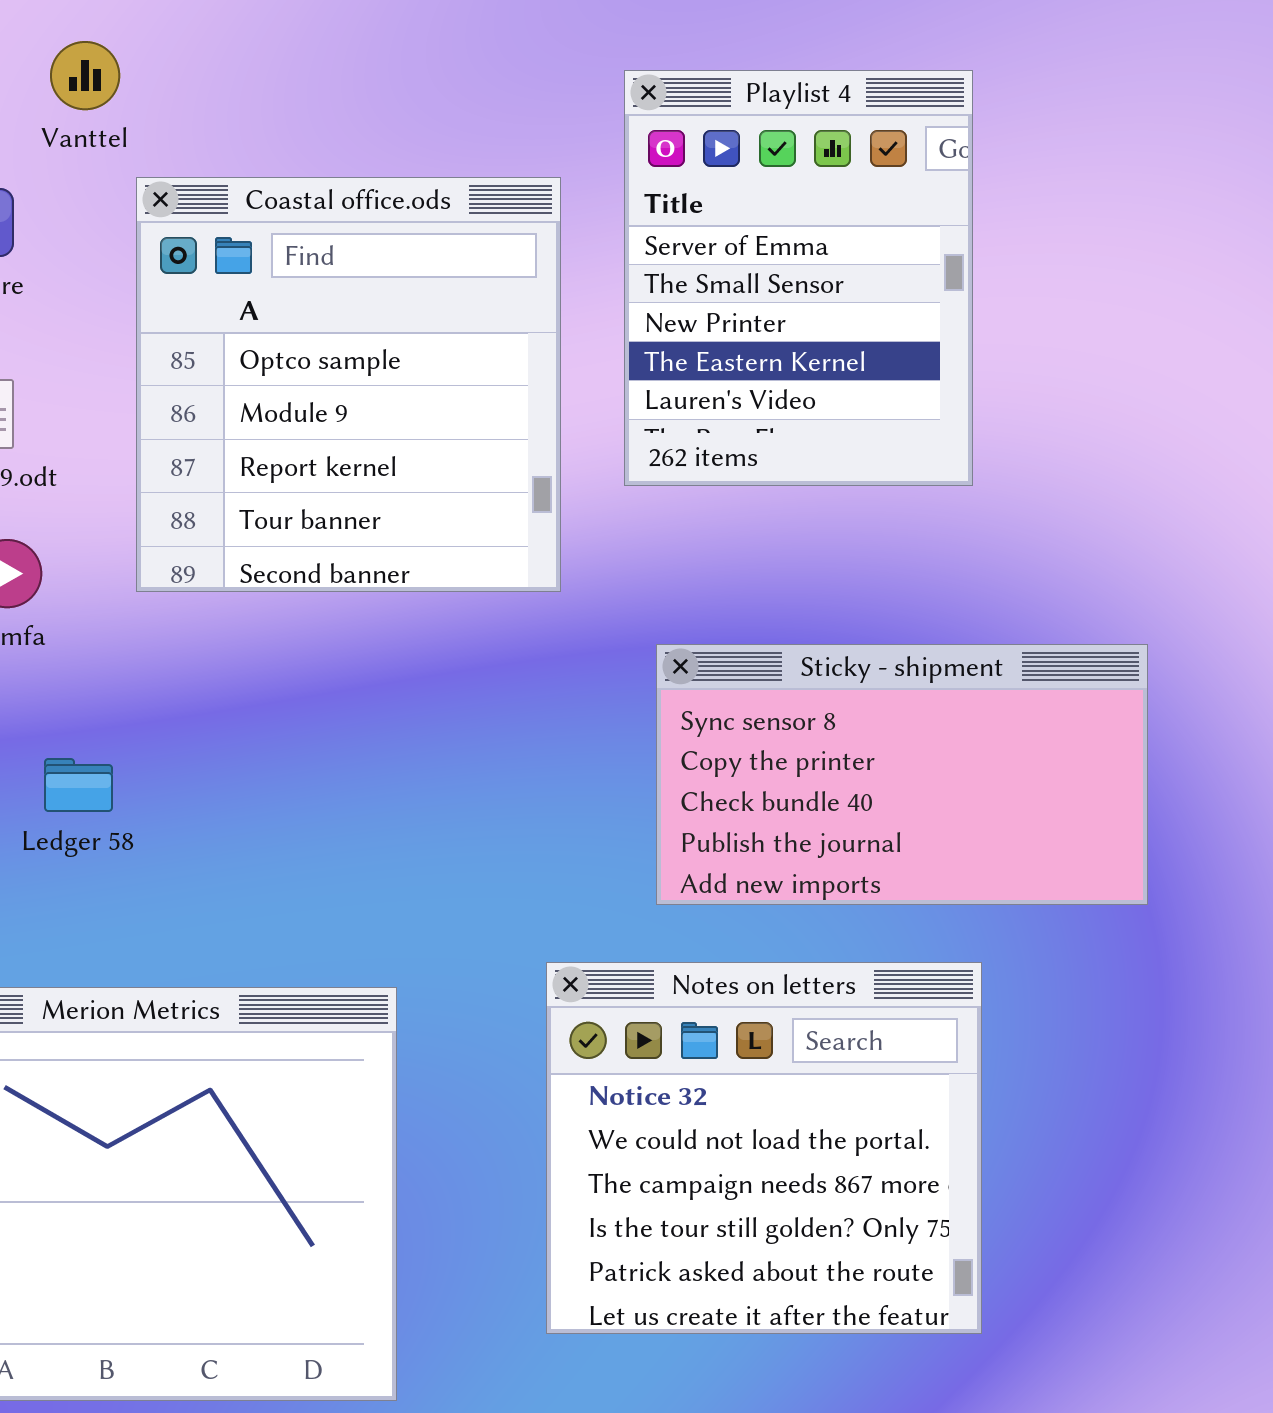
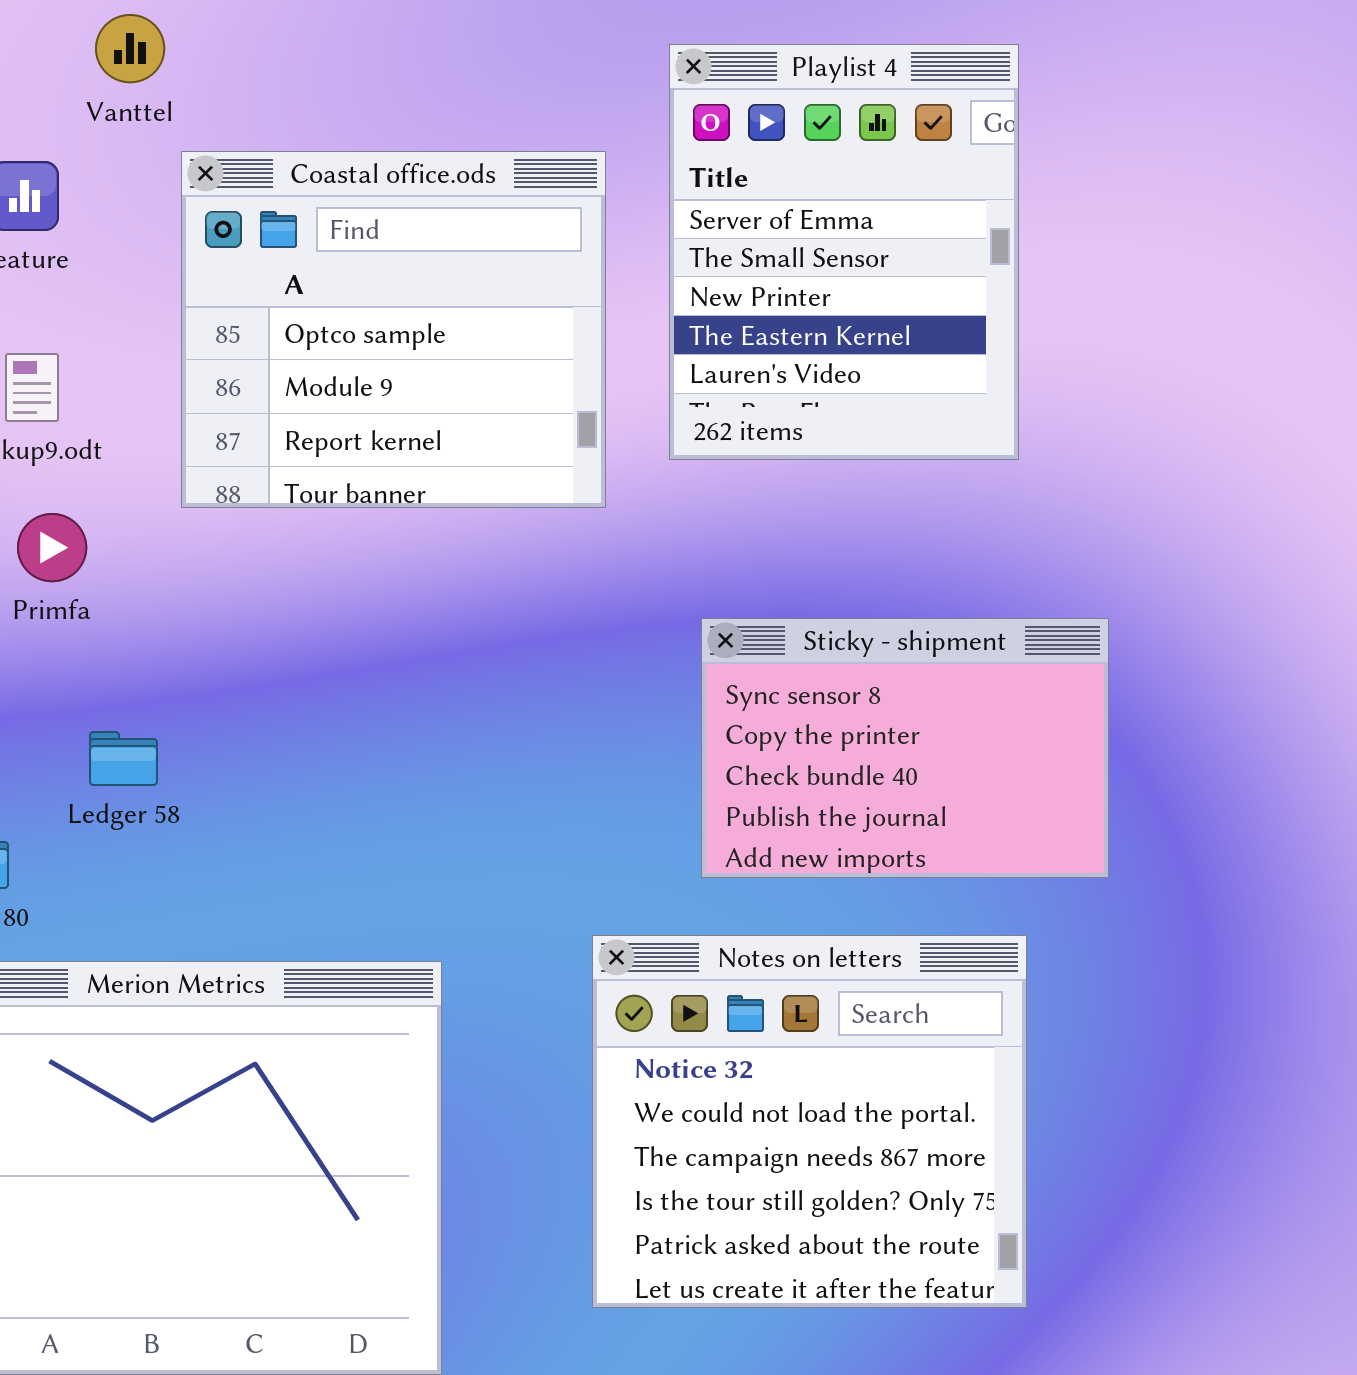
Coastal office.ods: [136,177,561,592] -> [181,151,606,508], resized
Sticky - shipment: [656,644,1148,905] -> [701,618,1109,878], resized

